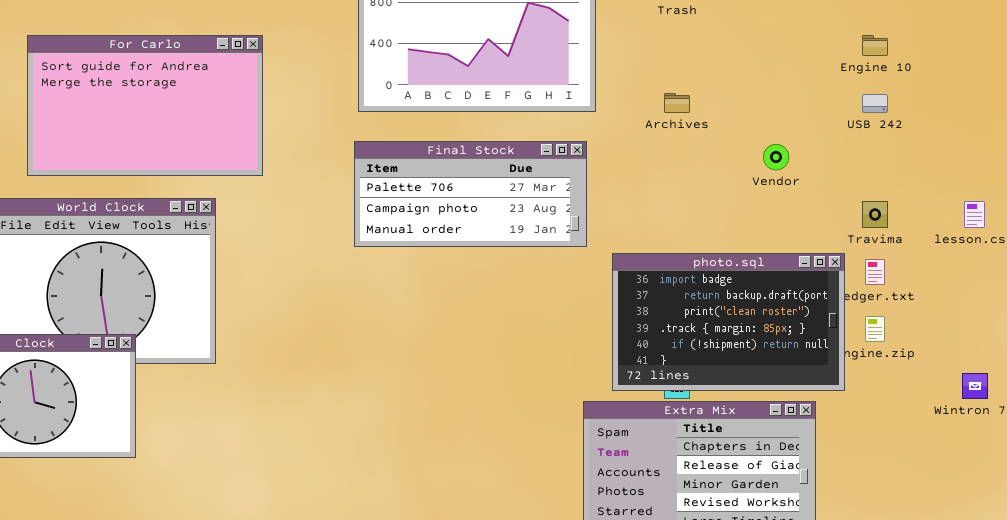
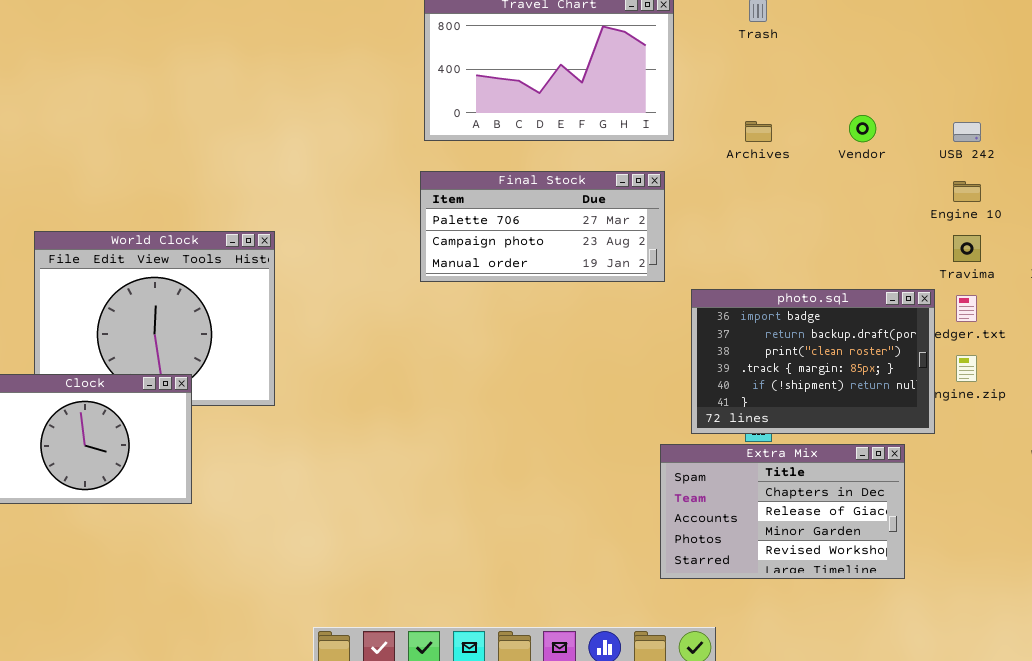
For Carlo: [27,35,263,176] -> none, closed
Engine 10: [862,35,888,56] -> [953,181,981,202], moved
Vendor: [763,144,789,170] -> [849,115,876,142], moved

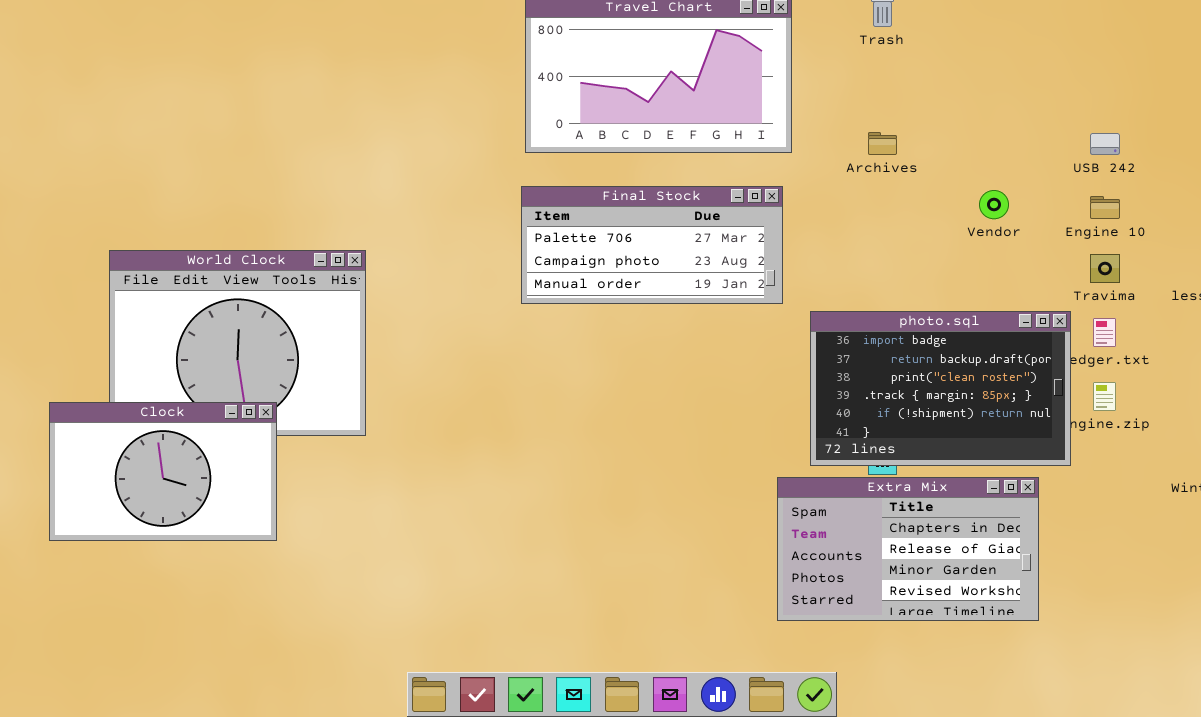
Vendor: [849,115,876,142] -> [979,190,1009,219], moved

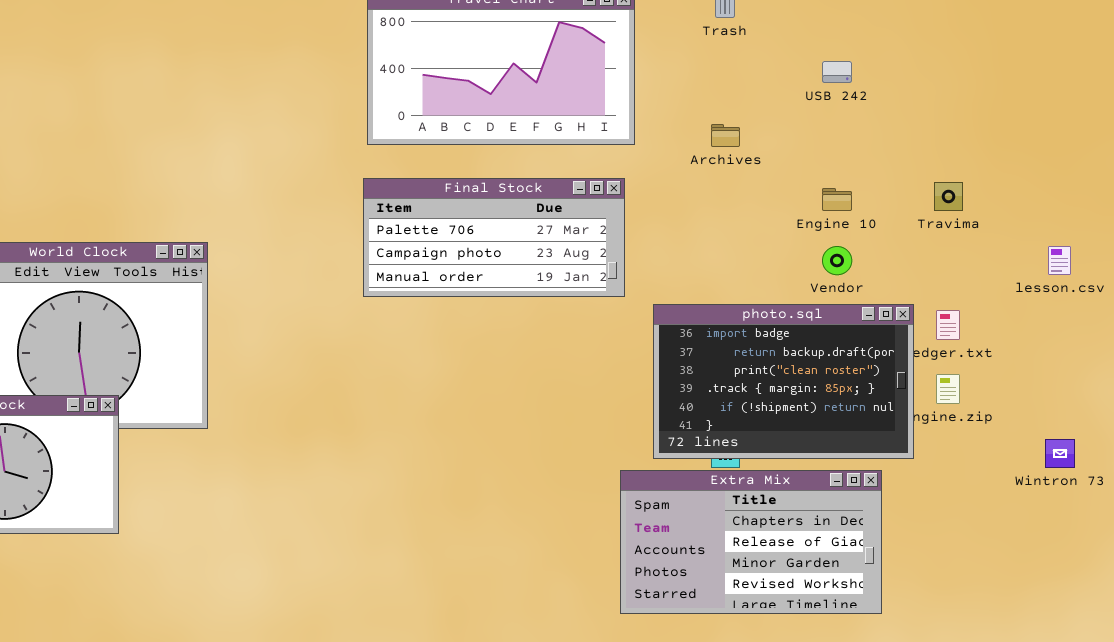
USB 242: [1090,133,1120,155] -> [822,61,852,83], moved
Vendor: [979,190,1009,219] -> [822,246,852,275], moved
Engine 10: [1090,196,1120,219] -> [822,188,852,211], moved
Travima: [1090,254,1120,283] -> [934,182,963,211], moved

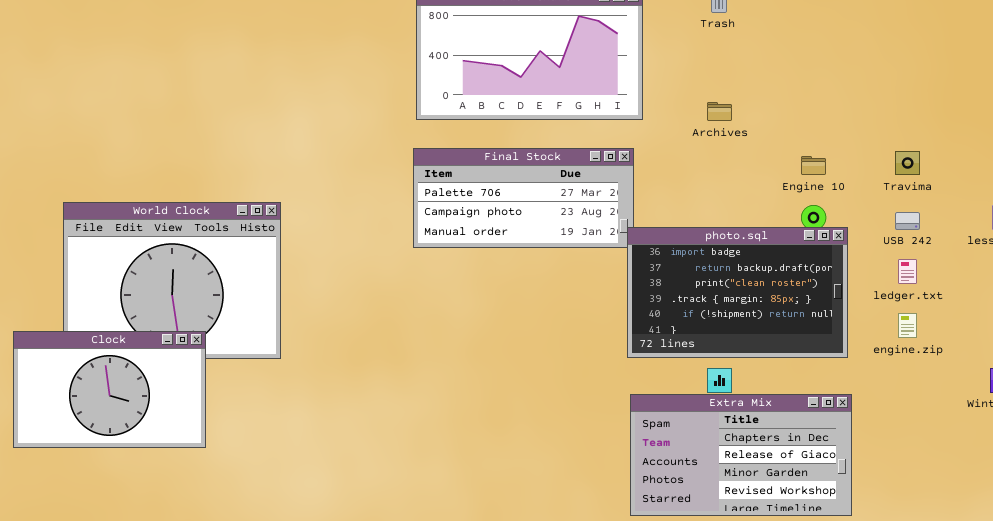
USB 242: [822,61,852,83] -> [895,212,920,230], moved
photo.sql: [653,304,914,459] -> [627,227,848,358], moved

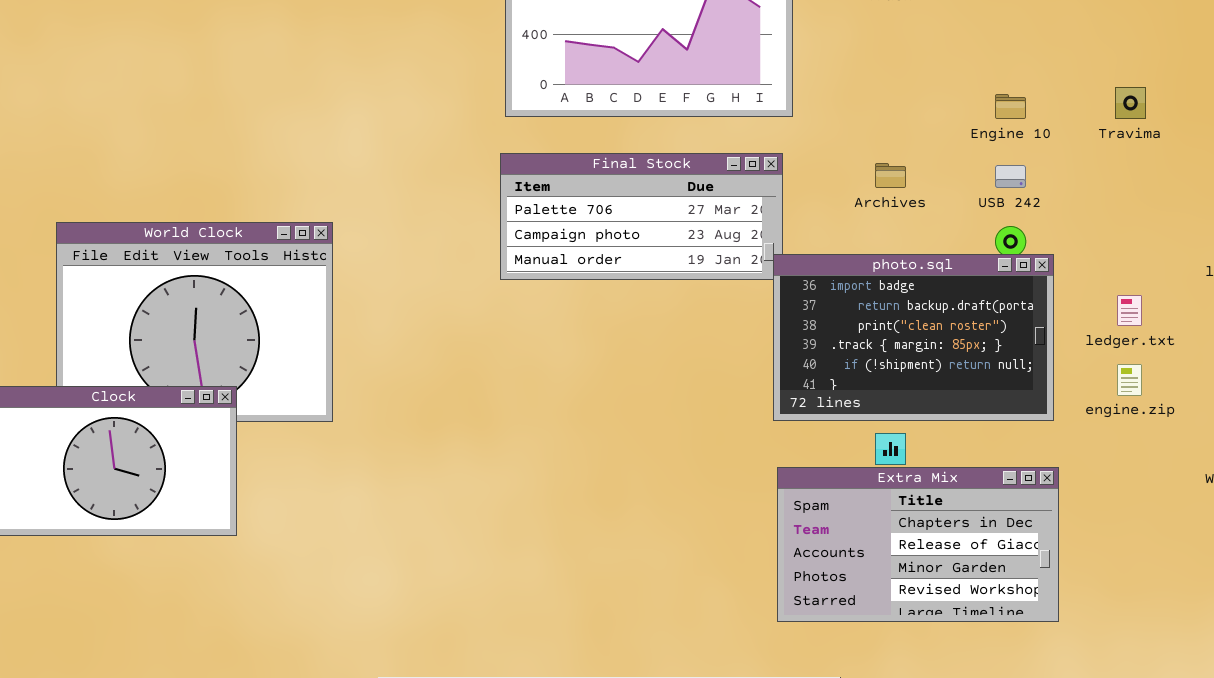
Archives: [707,102,732,121] -> [875,163,906,188], moved
Travima: [895,151,920,175] -> [1115,87,1146,119], moved
Engine 10: [801,156,826,175] -> [995,94,1026,119], moved
USB 242: [895,212,920,230] -> [995,165,1026,188], moved

